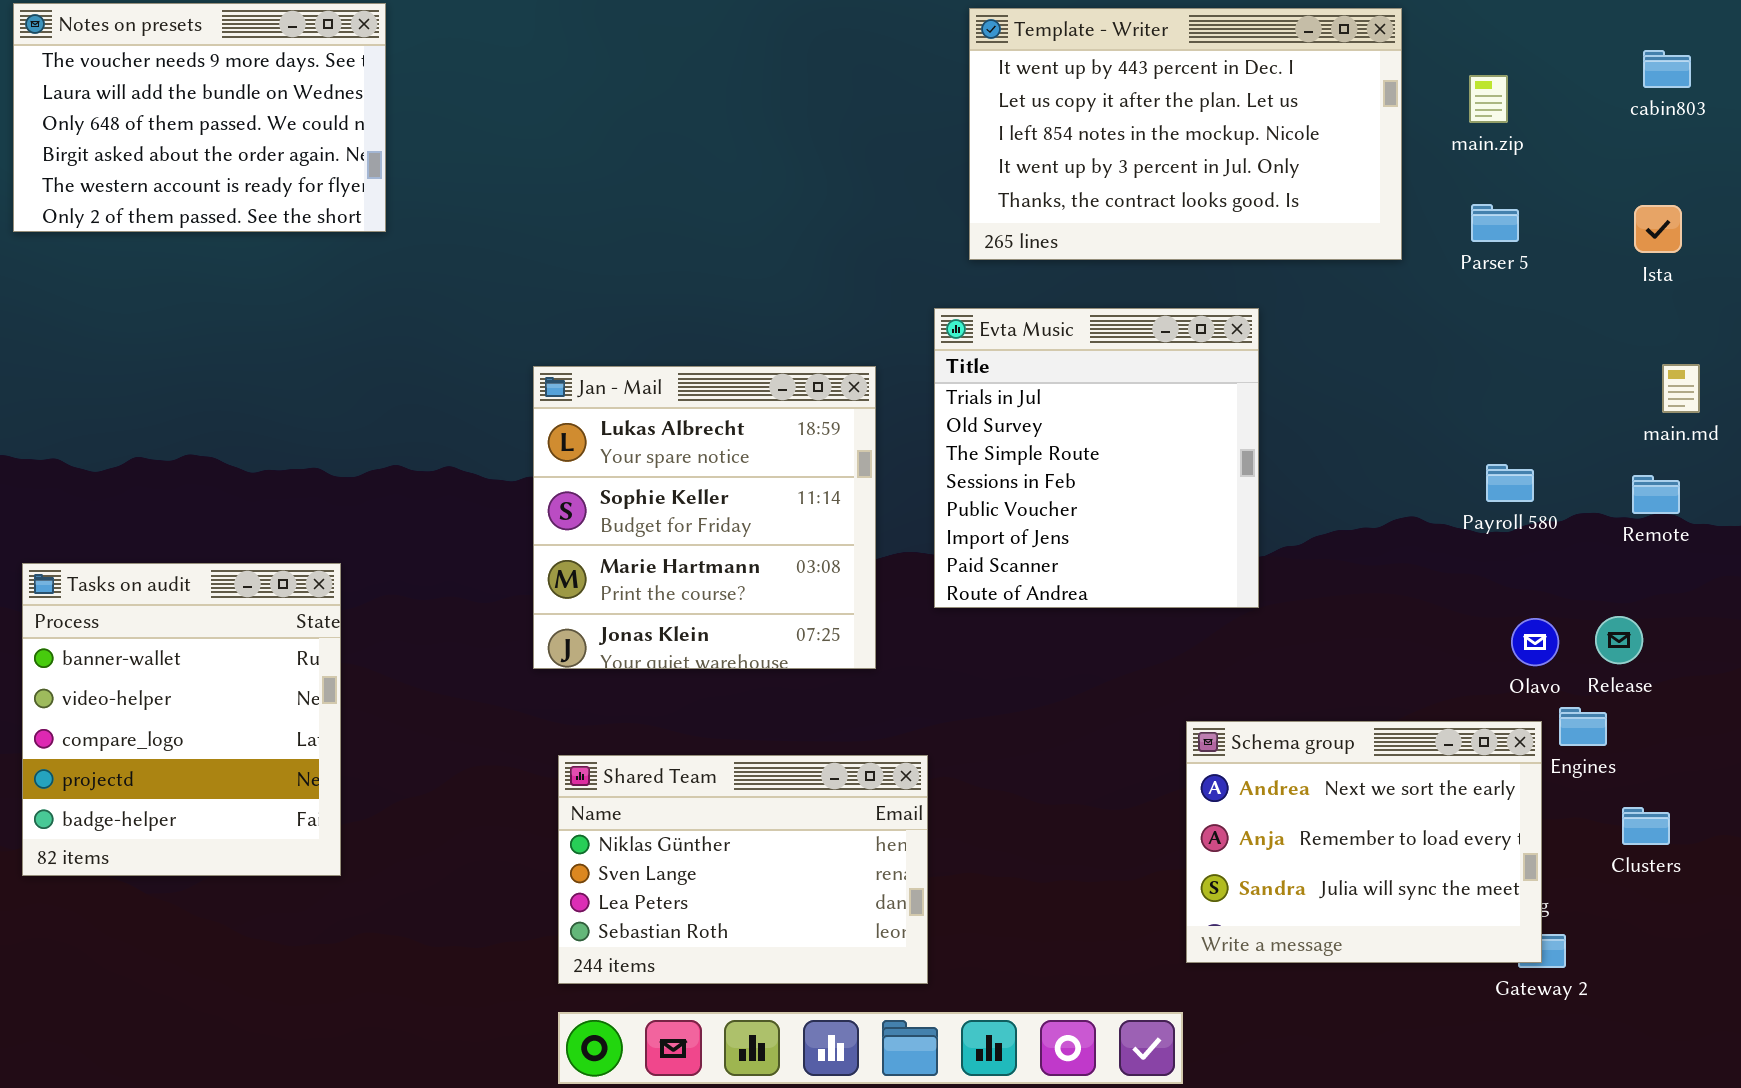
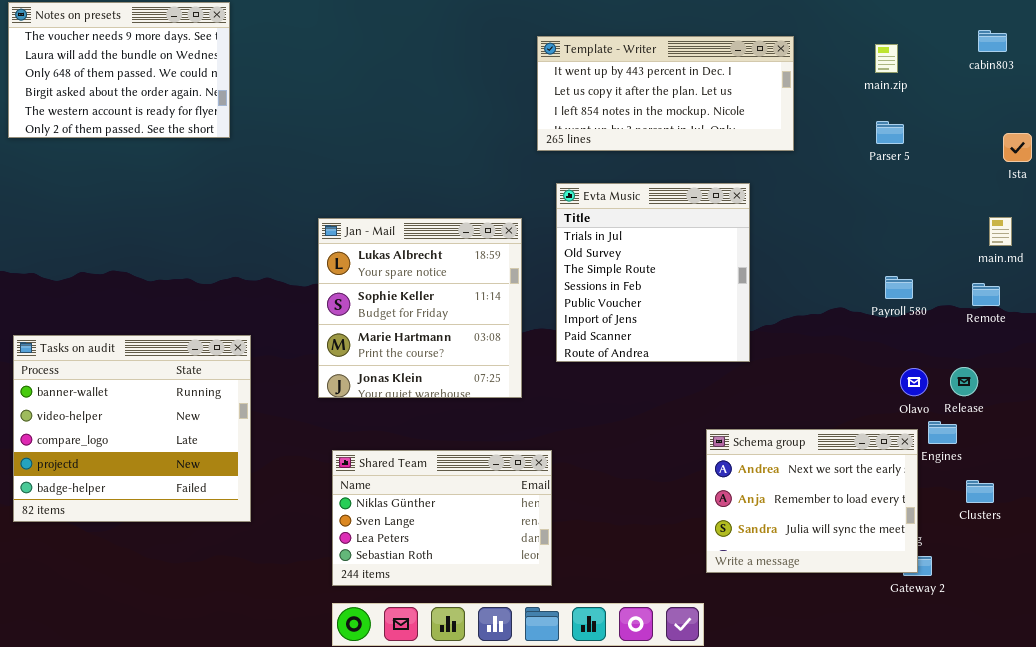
Template - Writer: [969,8,1402,260] -> [537,36,794,151], moved, resized
Ista: [1634,205,1682,253] -> [1003,133,1032,162], moved
Tasks on audit: [22,563,341,876] -> [13,335,251,522], resized

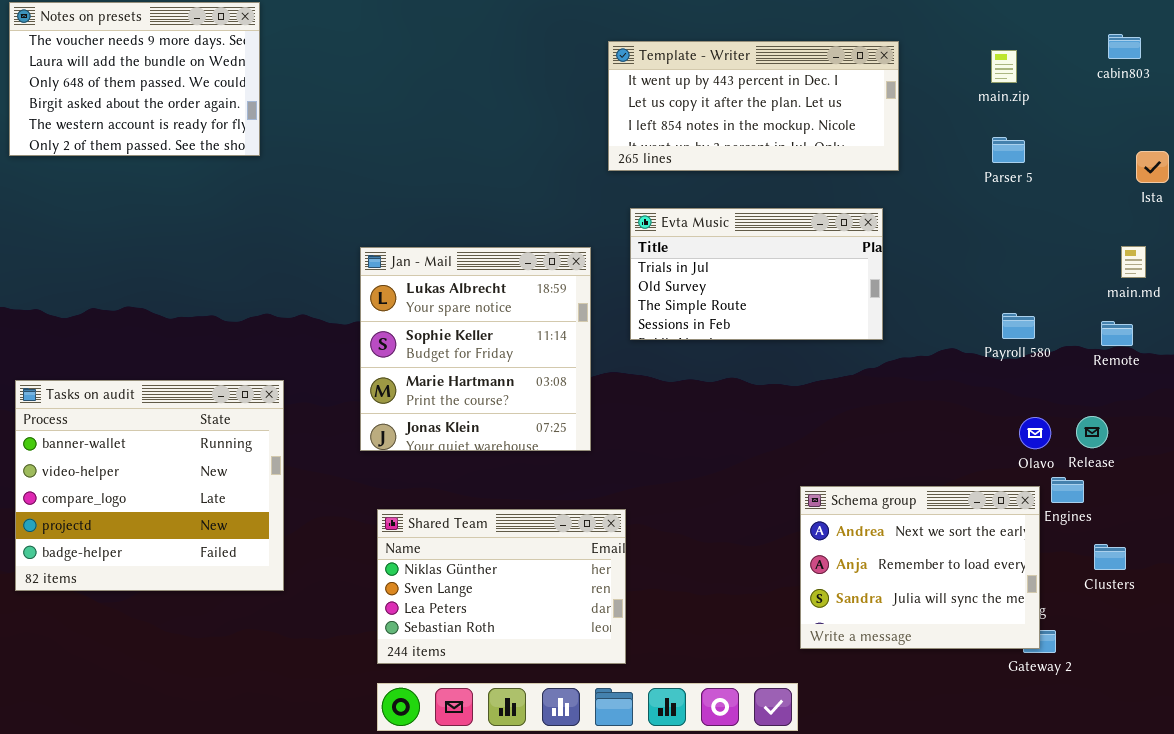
Evta Music: [556,183,750,362] -> [630,208,883,340], resized

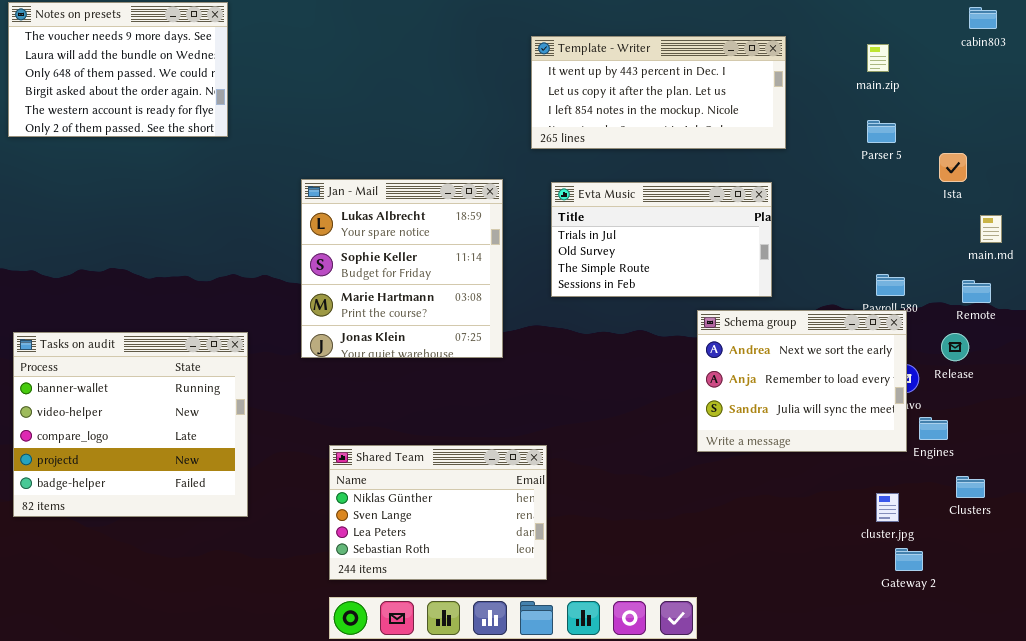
cabin803: [1108,34,1141,59] -> [969,7,997,29], moved
Ista: [1136,151,1169,183] -> [939,153,967,182], moved
Jan - Mail: [360,247,591,451] -> [301,179,503,358], moved
Release: [1076,416,1108,448] -> [941,333,969,361], moved
Schema group: [800,486,1040,649] -> [697,310,907,452], moved

